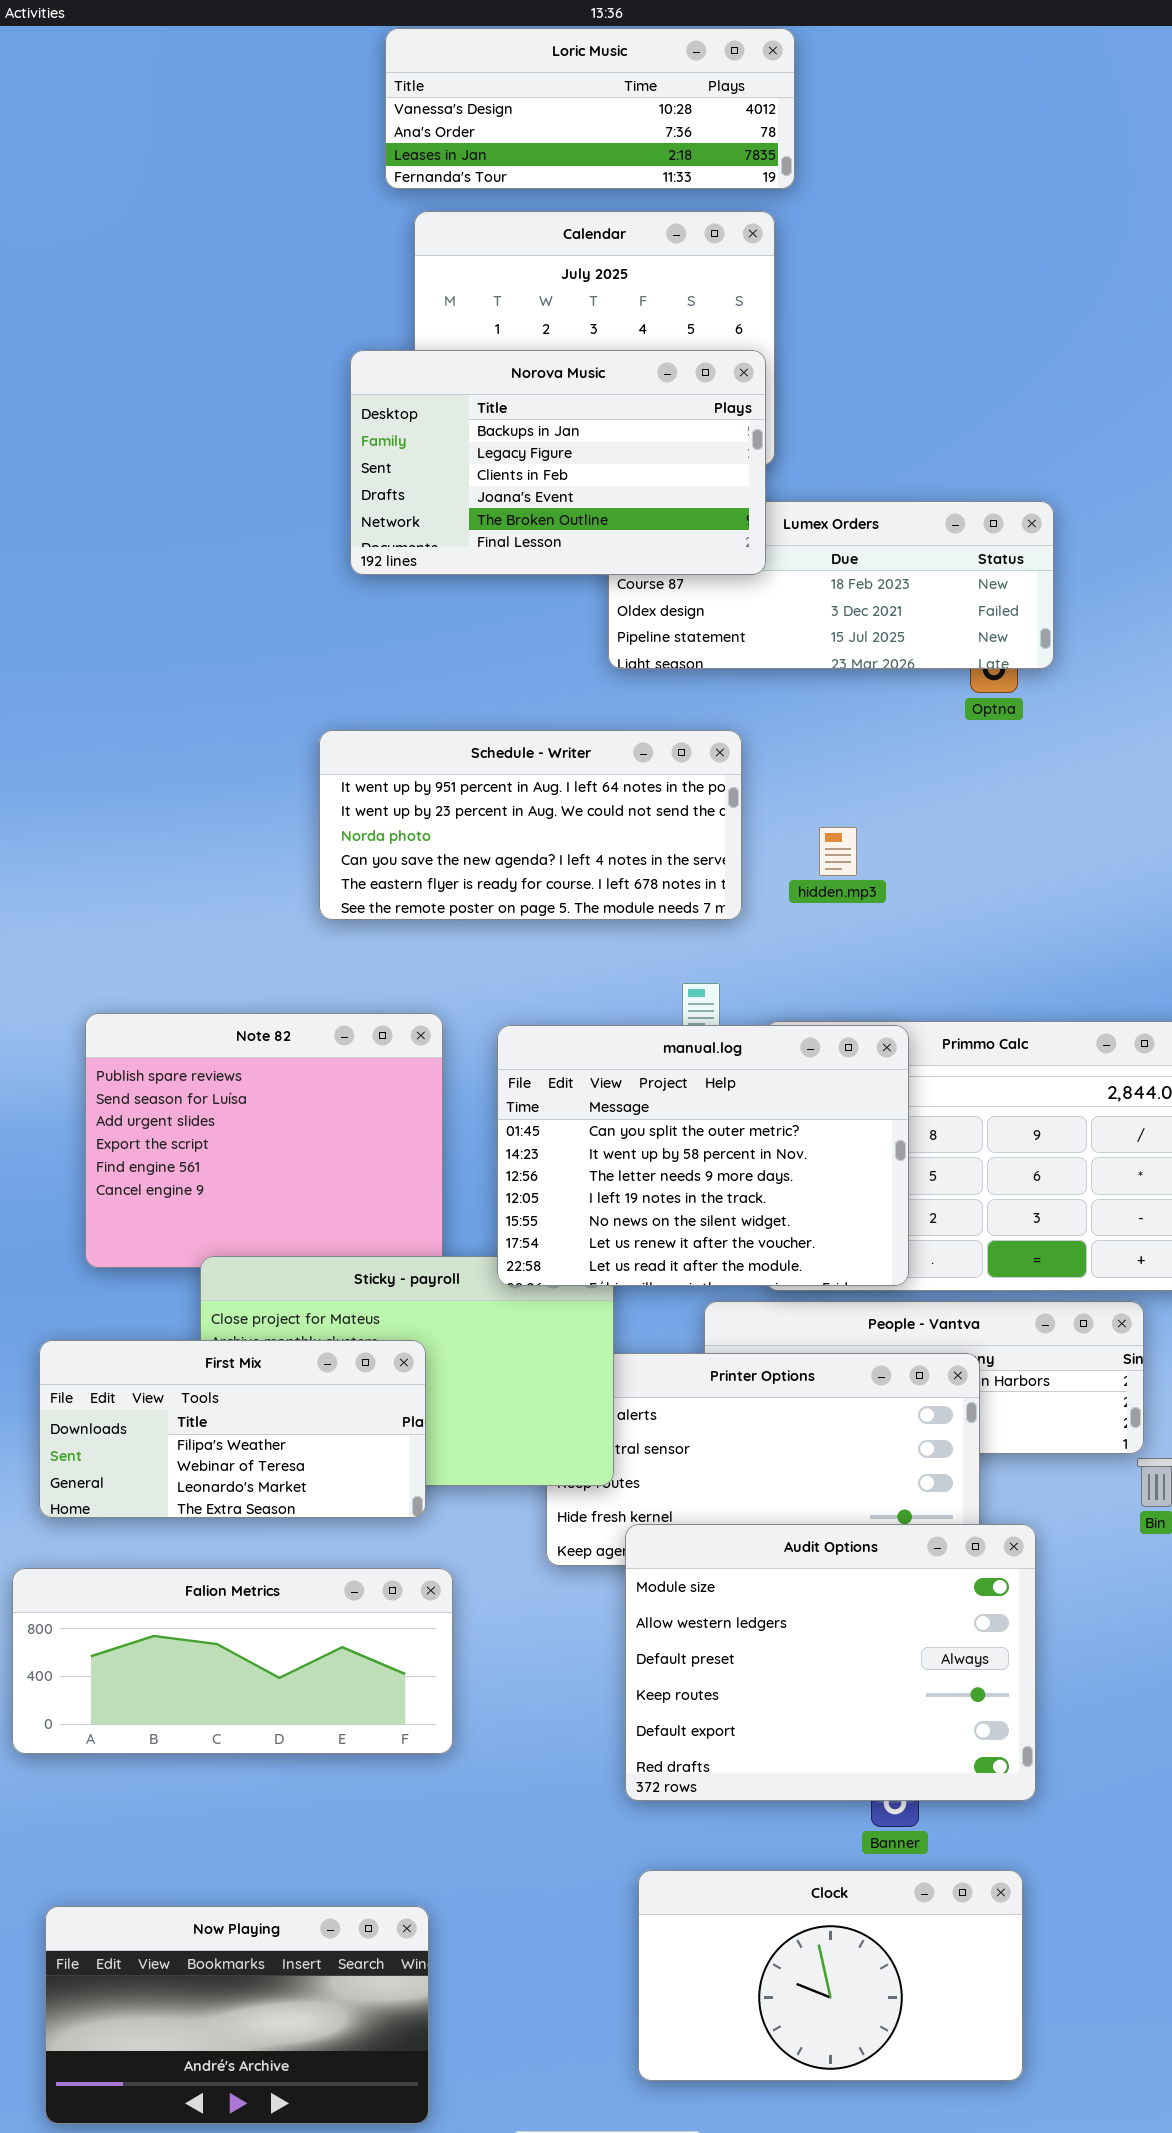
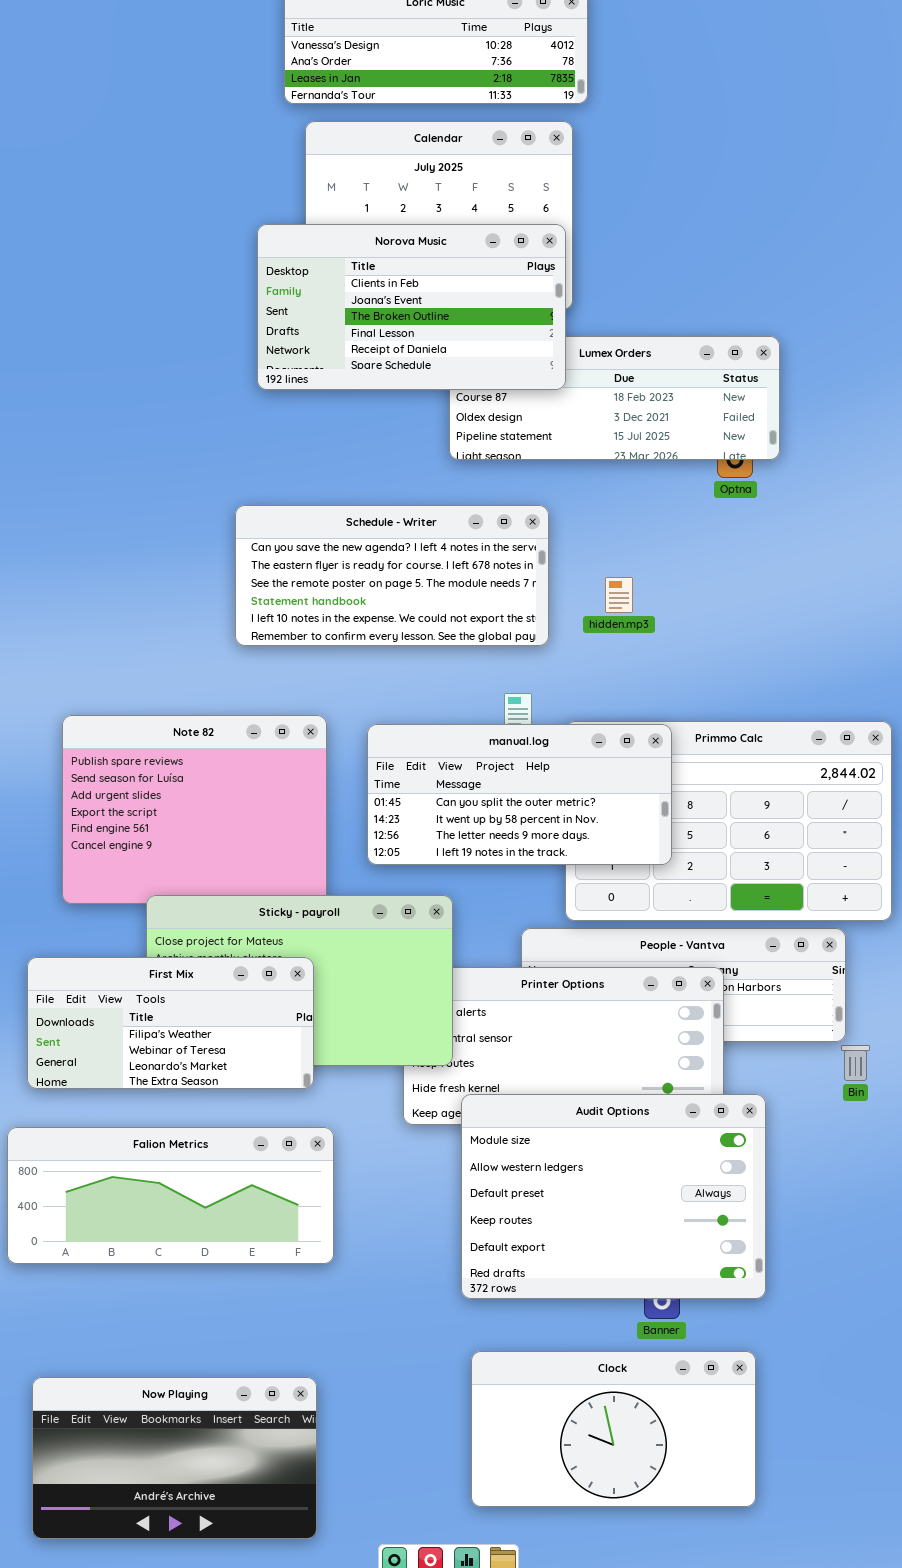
Norova Music: [350,350,766,575] -> [257,224,566,390], scrolled down 2 rows
Schedule - Writer: [319,730,742,920] -> [235,505,549,646], scrolled down 3 rows
manual.log: [497,1025,909,1286] -> [367,724,672,865], resized

